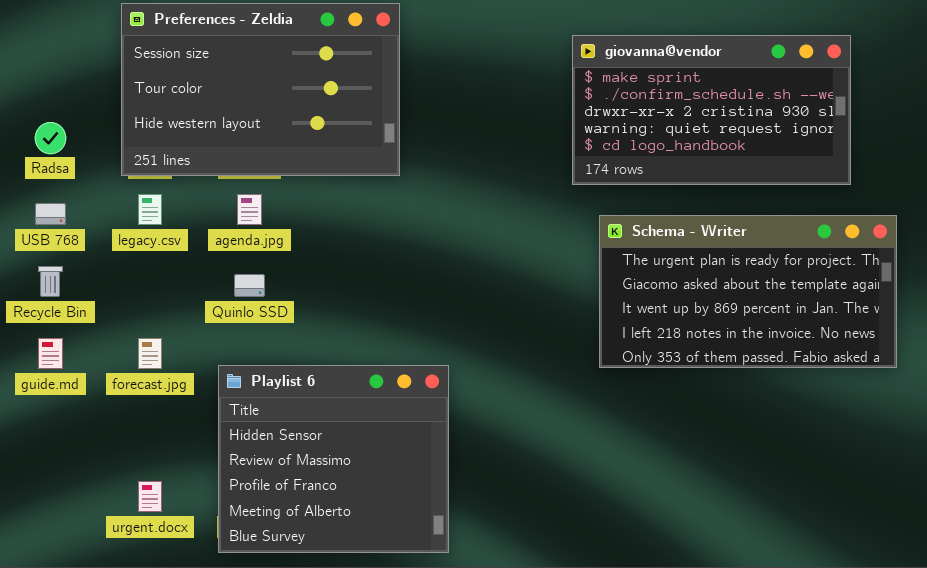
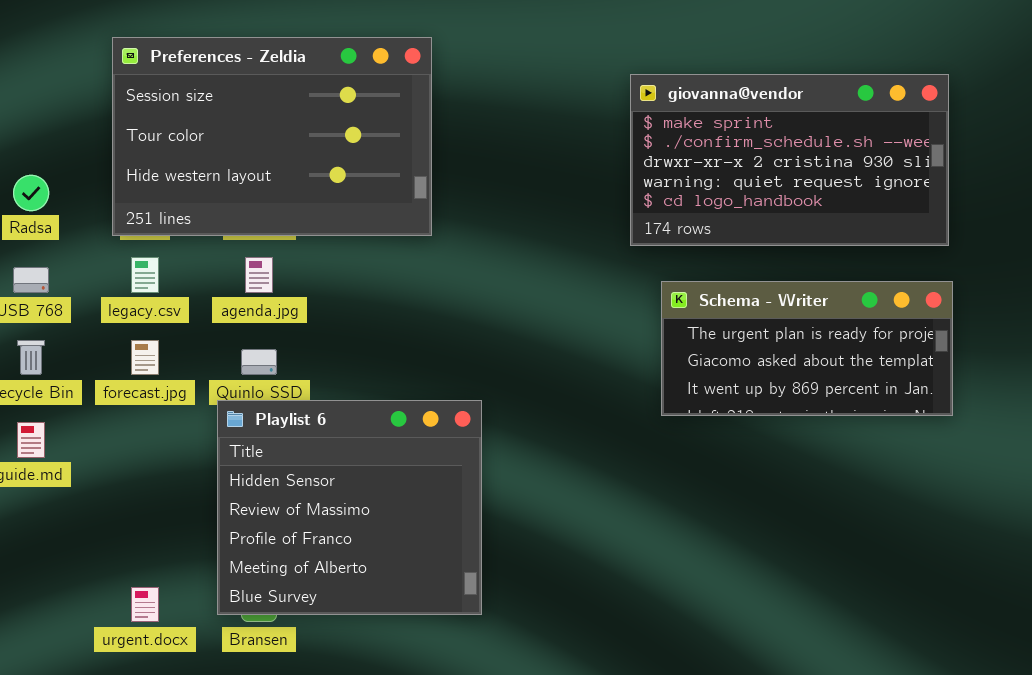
Schema - Writer: [599,215,897,368] -> [661,281,953,416], resized
forecast.jpg: [138,338,162,369] -> [131,340,159,375], moved
Playlist 6: [218,365,449,553] -> [217,400,482,615], moved

